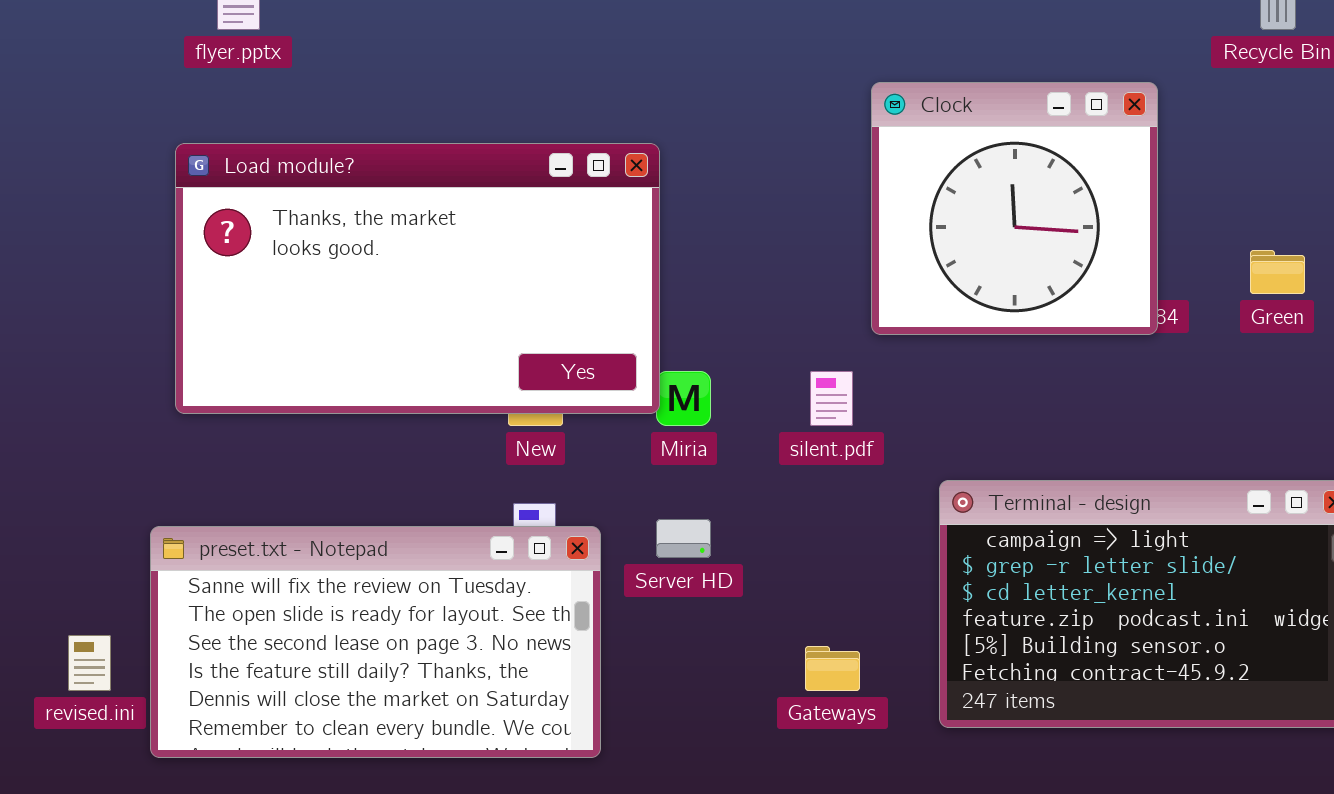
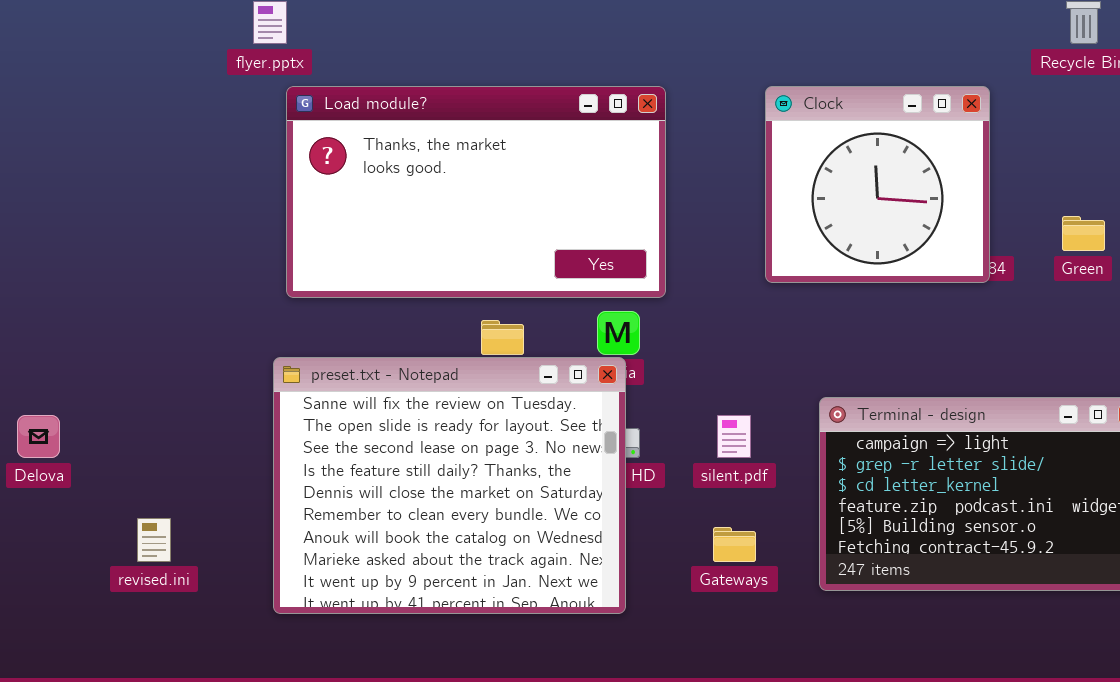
Load module?: [175,143,660,414] -> [286,86,666,298], moved
silent.pdf: [810,371,853,426] -> [717,415,751,458], moved
preset.txt - Notepad: [150,526,601,758] -> [273,357,626,614], moved, resized

